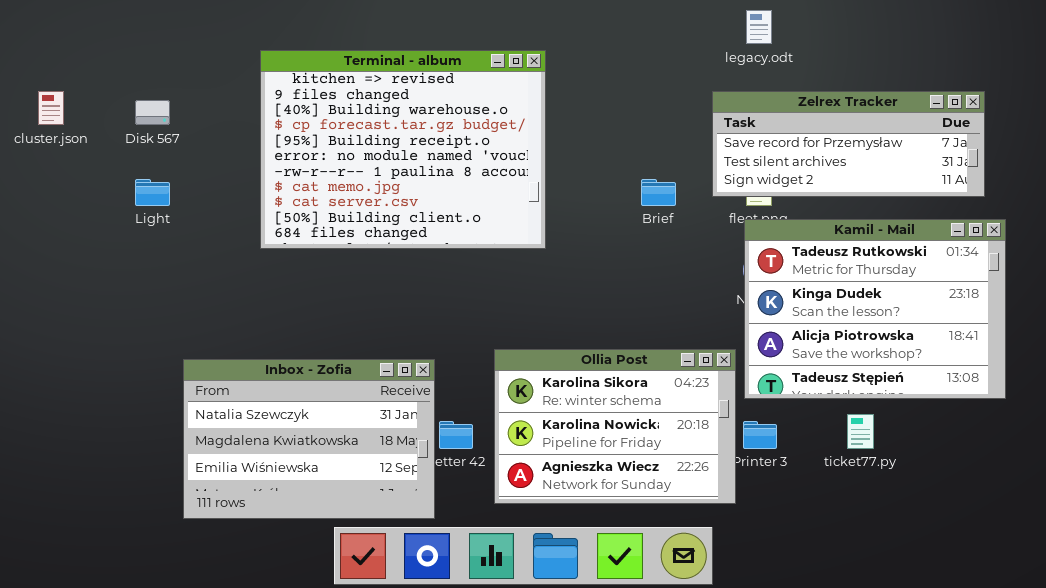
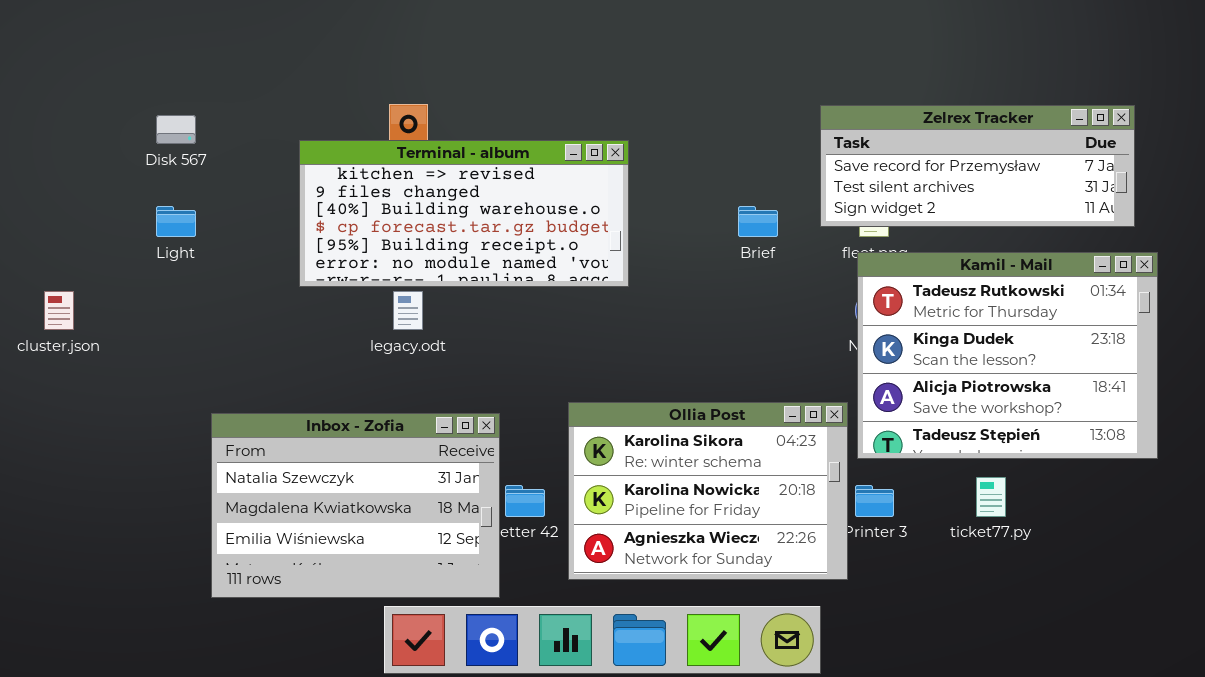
legacy.odt: [746,10,772,44] -> [393,291,423,330], moved
Terminal - album: [260,50,546,249] -> [299,140,629,287], resized
cluster.json: [38,91,64,125] -> [44,291,74,330], moved

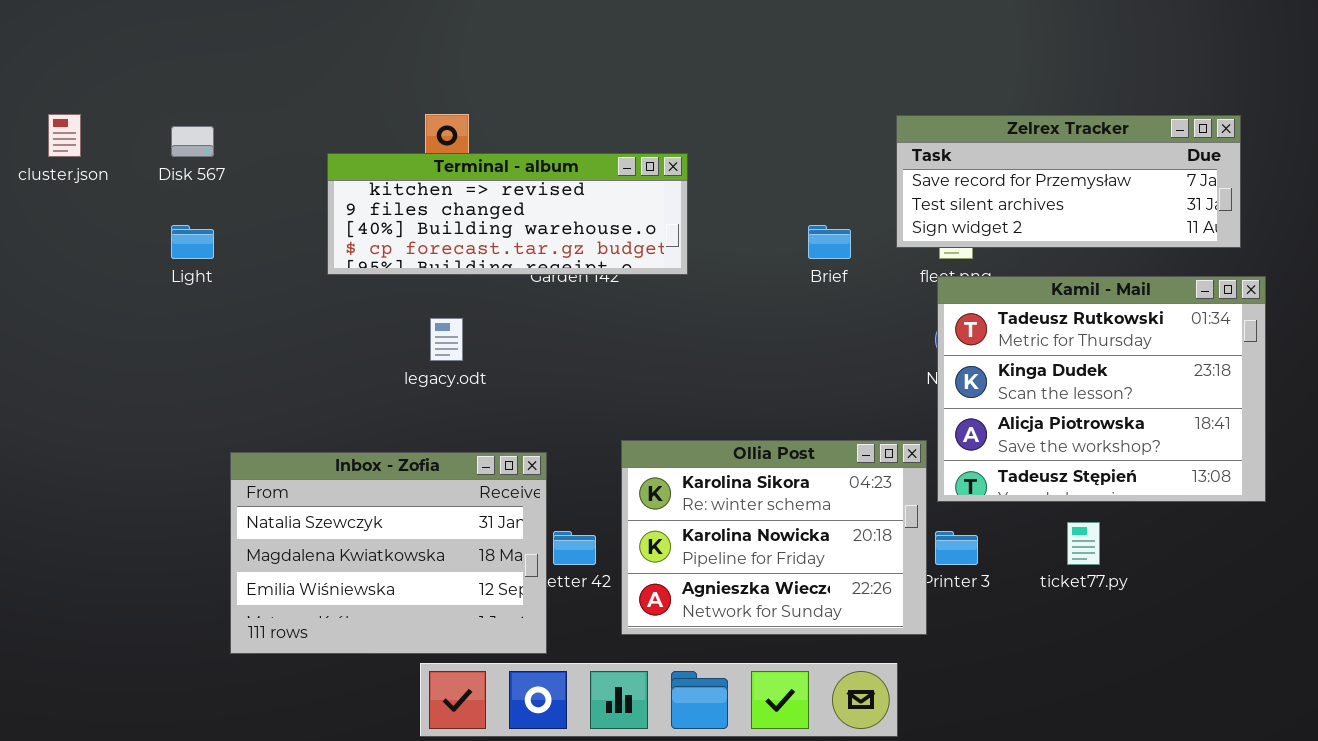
Terminal - album: [299,140,629,287] -> [327,153,688,275], resized
cluster.json: [44,291,74,330] -> [48,114,81,157], moved

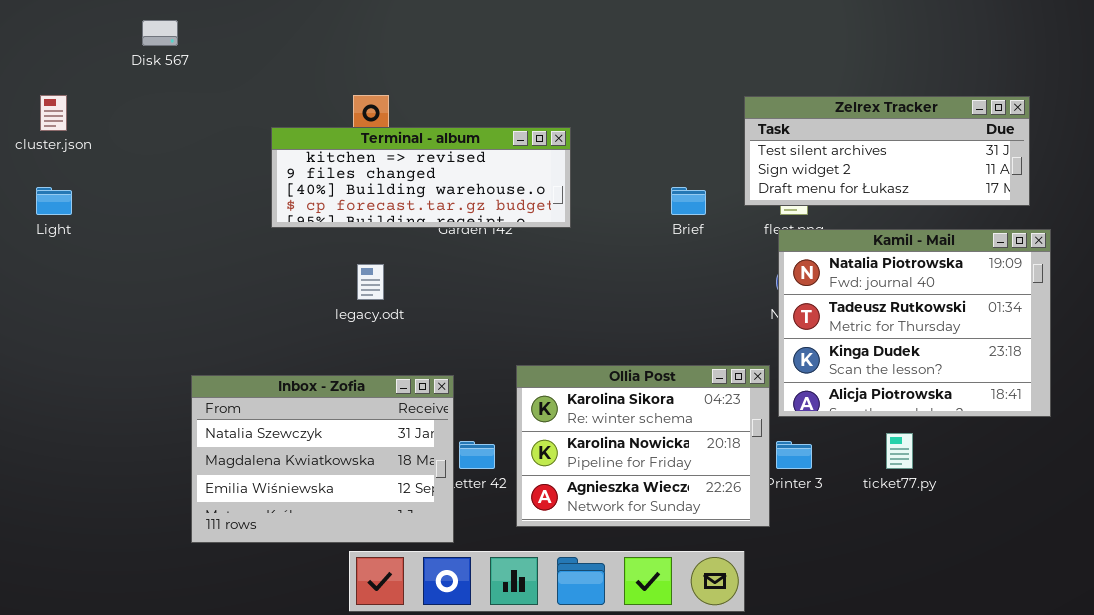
Zelrex Tracker: [896,115,1241,248] -> [744,96,1030,206], scrolled down 1 row
Disk 567: [171,126,214,157] -> [142,20,178,46], moved
Light: [171,225,214,259] -> [36,187,72,215], moved
Kamil - Mail: [937,276,1266,502] -> [778,229,1051,417], scrolled up 1 row

